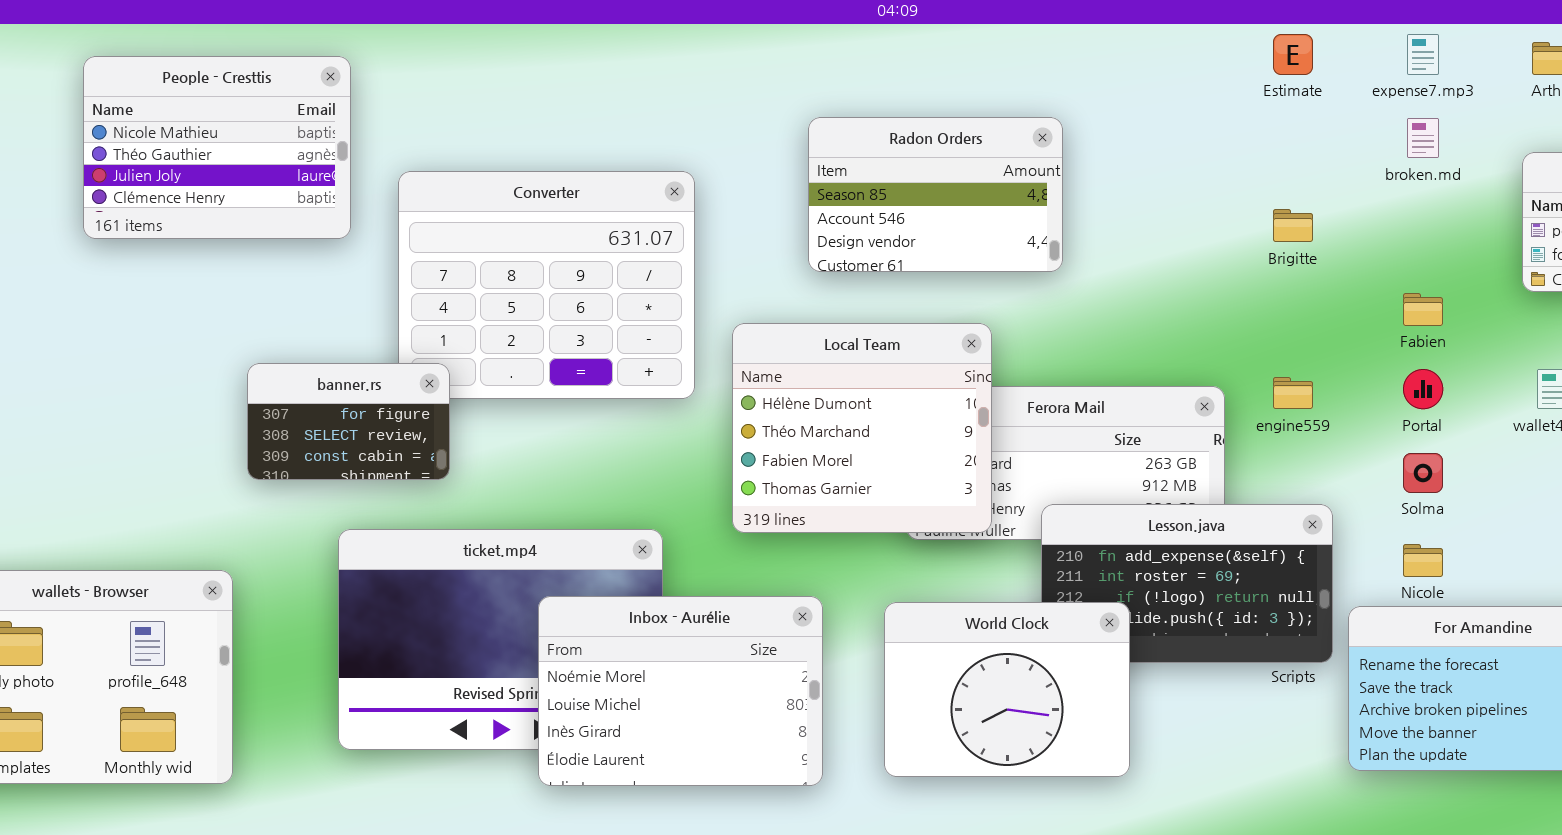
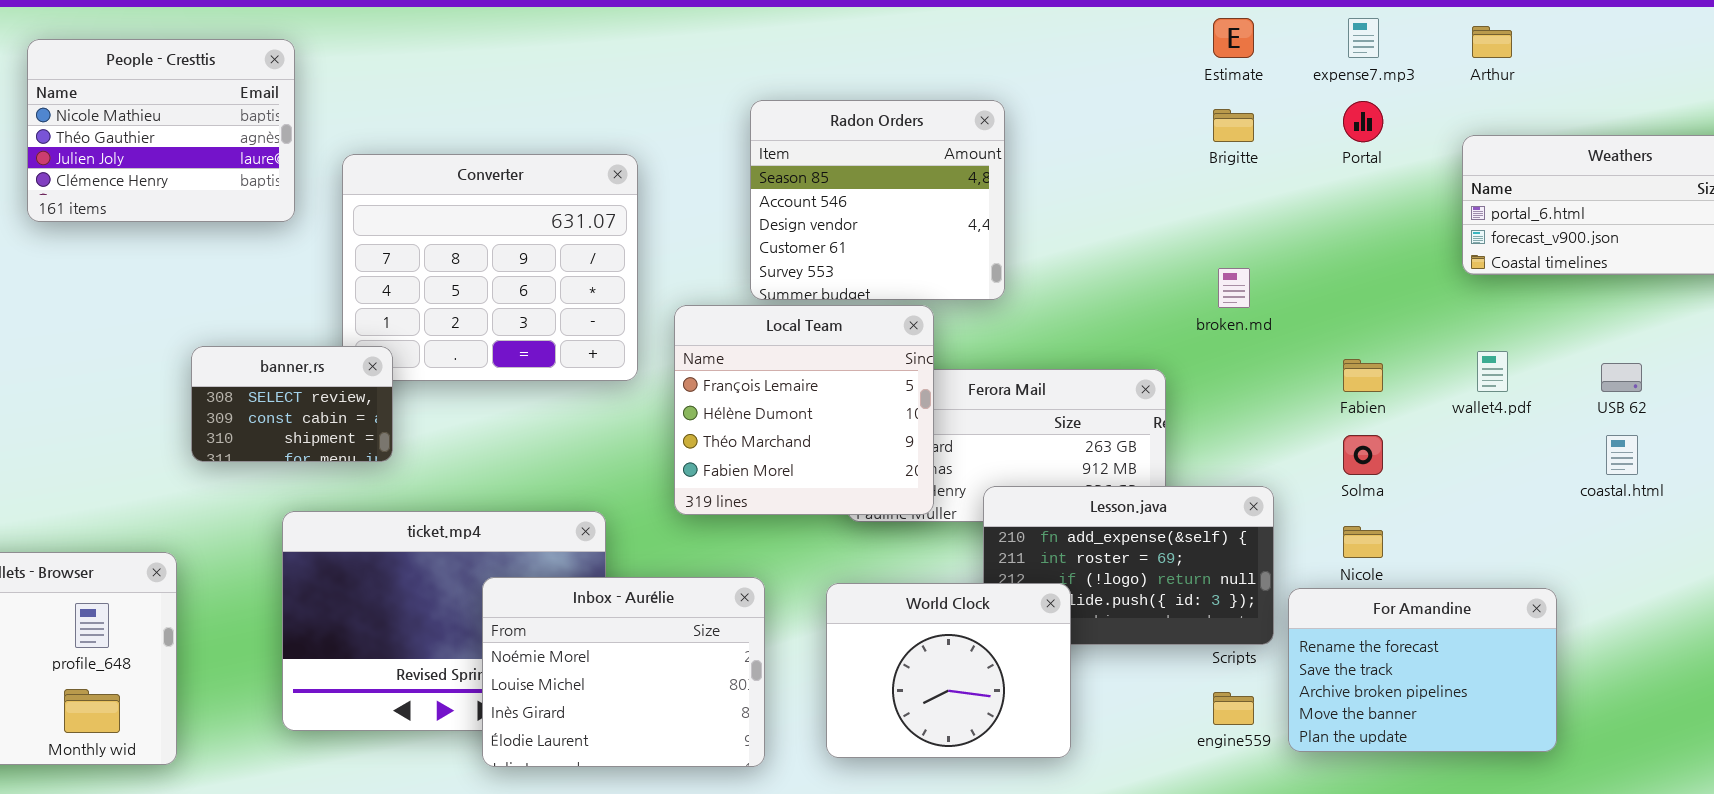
Radon Orders: [808,117,1063,272] -> [750,100,1005,300], resized
broken.md: [1407,118,1439,158] -> [1218,268,1250,308], moved
Brigitte: [1273,209,1313,242] -> [1213,109,1254,142], moved
Fabien: [1403,293,1443,326] -> [1343,359,1383,392], moved
Local Team: [732,323,992,533] -> [674,305,934,515], scrolled up 1 row
banner.rs: [247,363,450,480] -> [191,346,393,462], scrolled down 1 row
Portal: [1403,369,1443,409] -> [1343,101,1383,142], moved
engine559: [1273,377,1313,409] -> [1213,692,1254,725], moved

